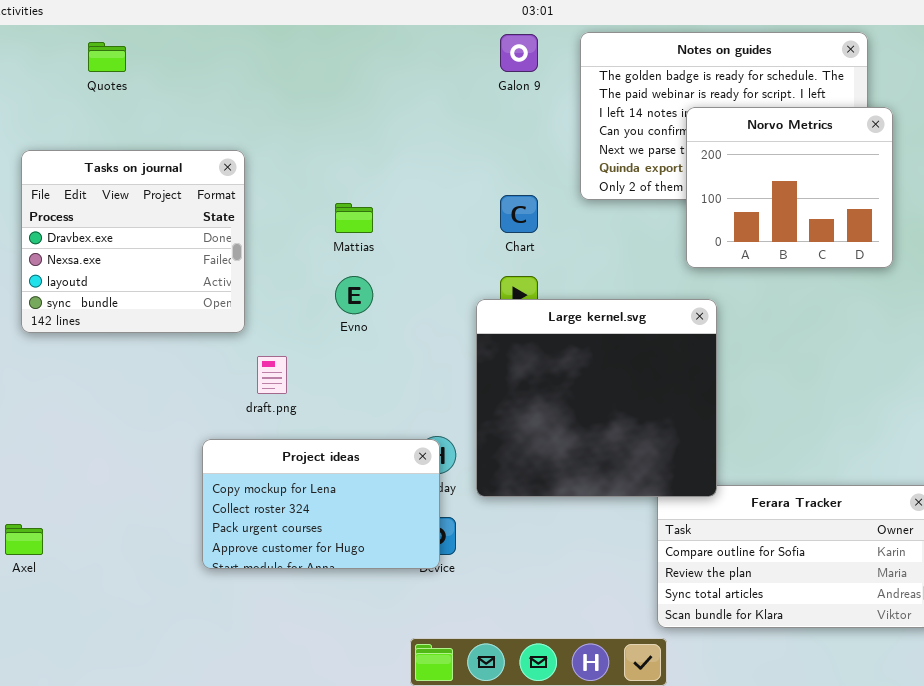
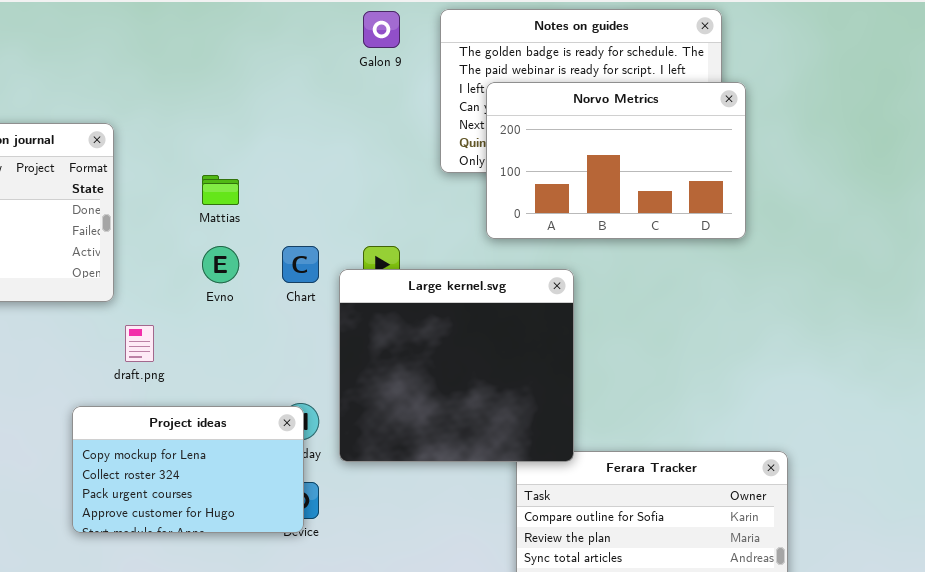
Norvo Metrics: [686,107,893,268] -> [486,82,746,239], resized
Chart: [500,195,538,233] -> [282,246,319,283], moved

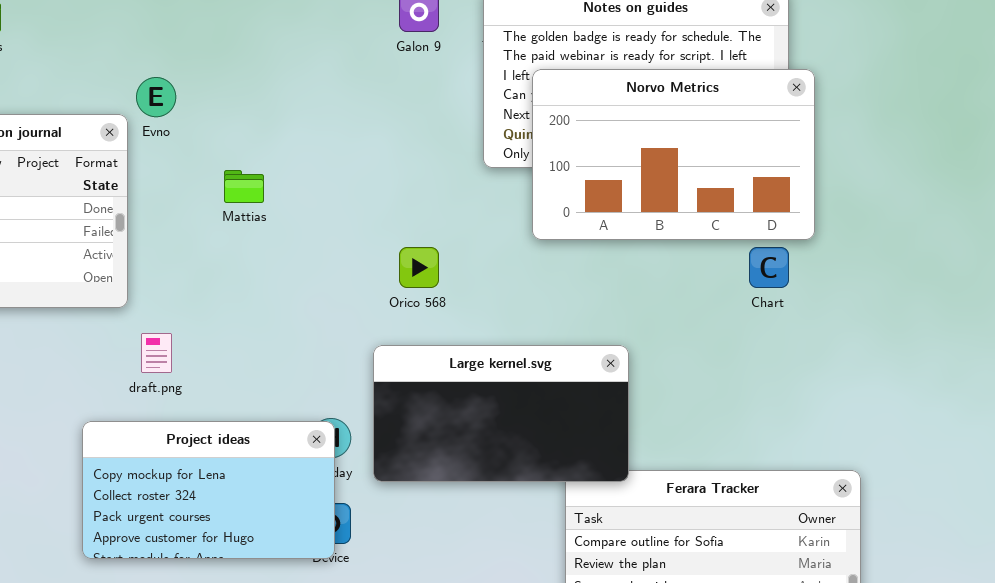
Evno: [202,246,239,283] -> [136,77,176,117], moved
Chart: [282,246,319,283] -> [749,247,789,288], moved
Large kernel.svg: [339,269,574,462] -> [373,345,629,482], resized

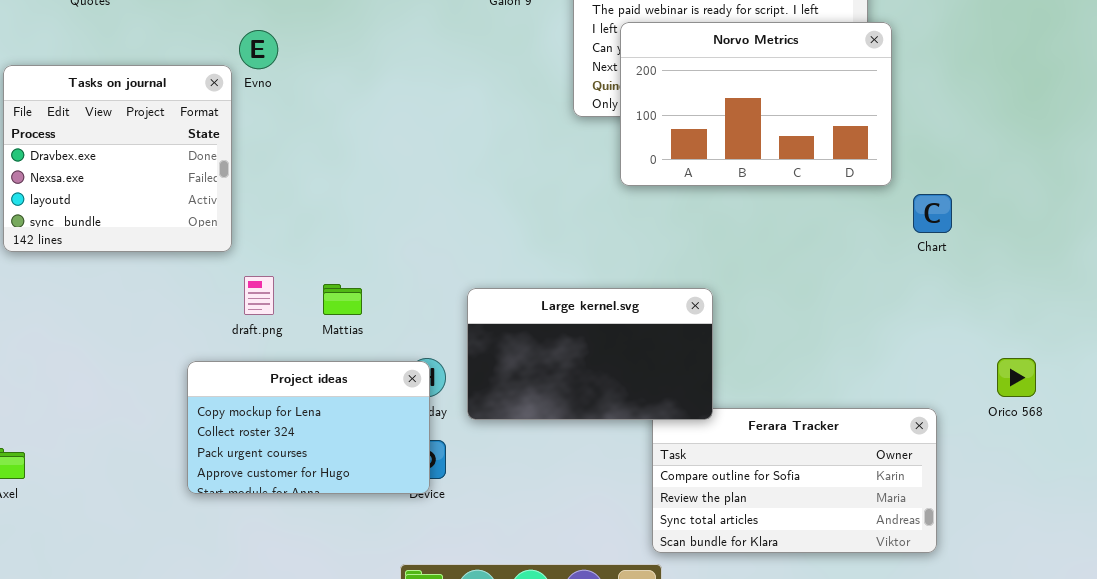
Mattias: [224,170,264,203] -> [323,284,362,315], moved
Orico 568: [399,247,439,288] -> [997,358,1036,397], moved
Chart: [749,247,789,288] -> [913,194,952,233], moved

